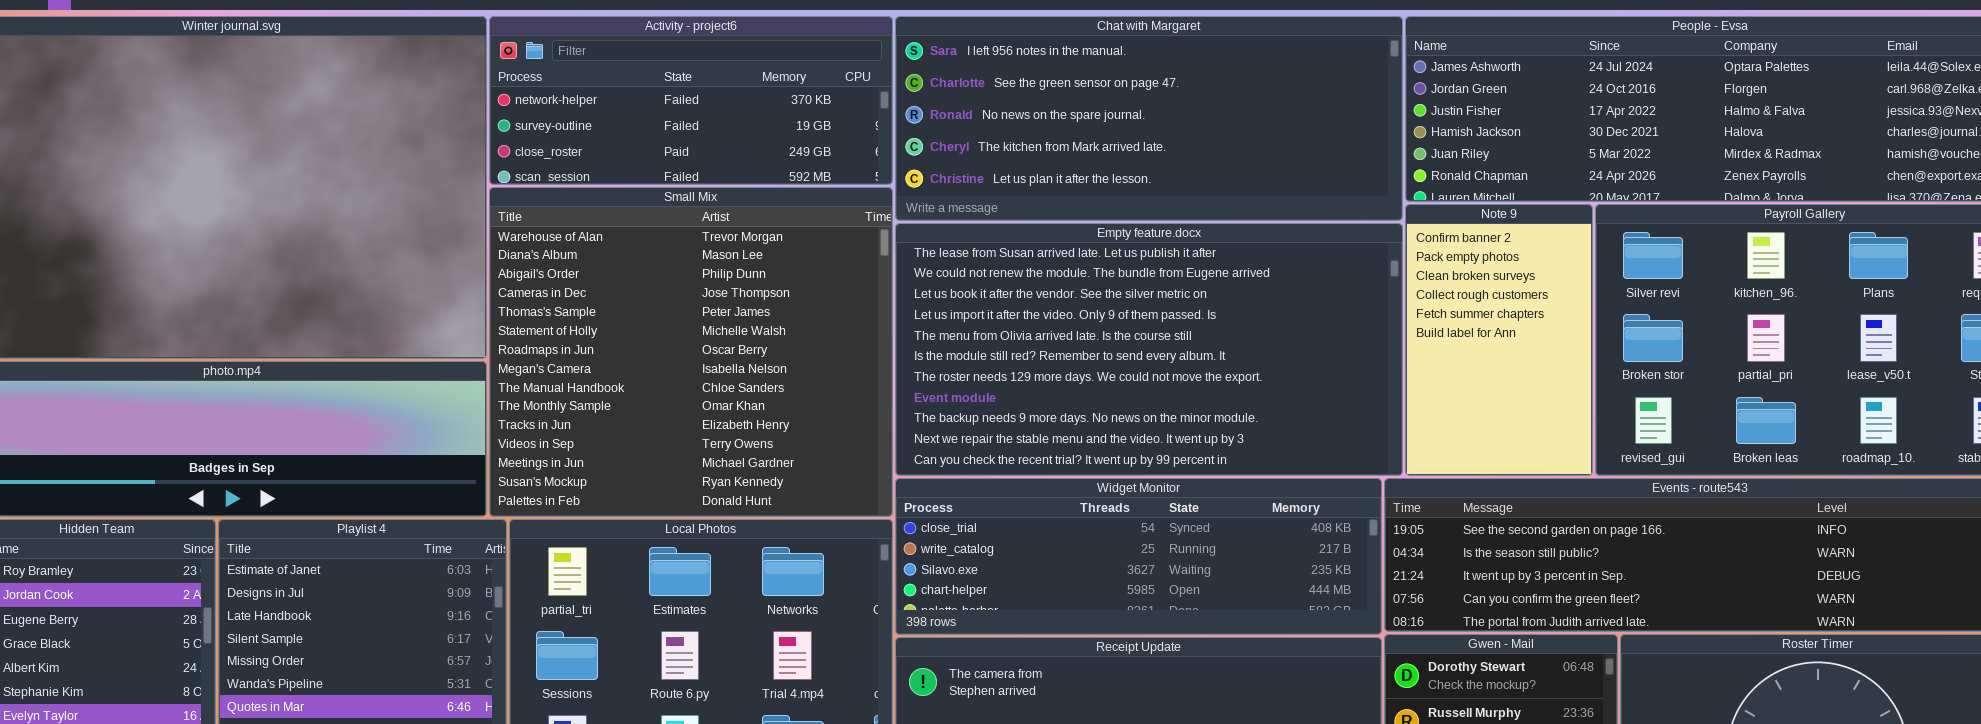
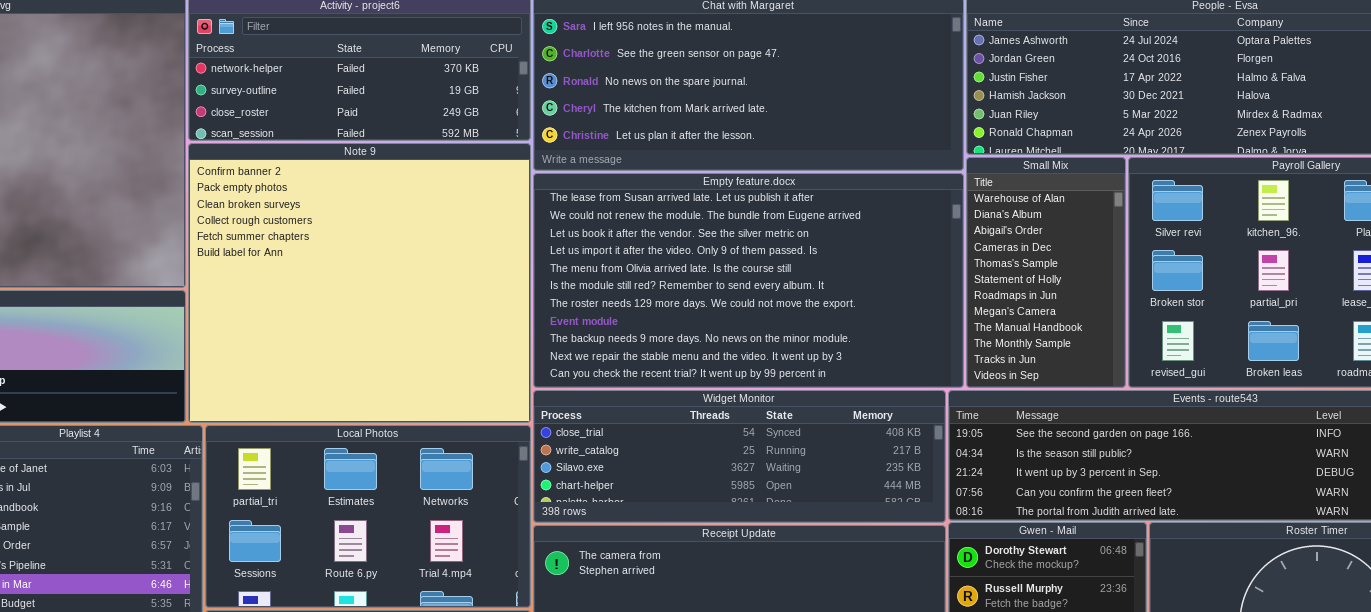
Small Mix: [489,187,893,517] -> [966,157,1126,388], moved, resized
Note 9: [1405,204,1593,476] -> [188,143,531,423], moved, resized

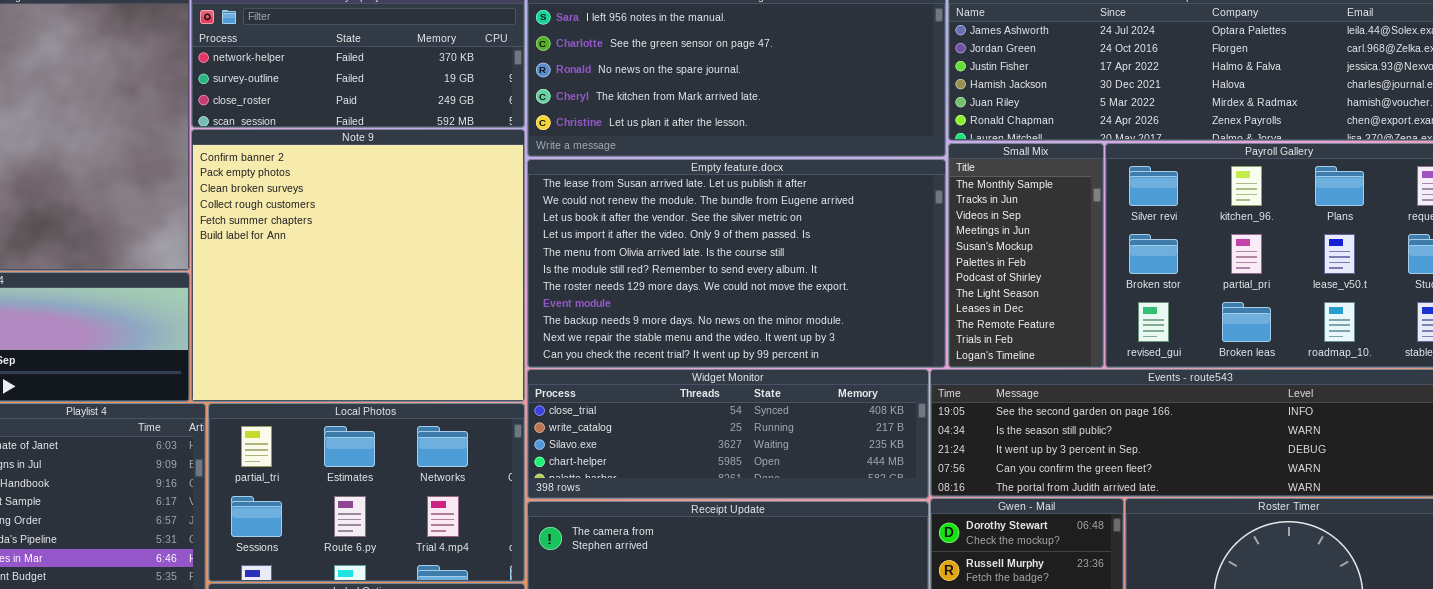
Small Mix: [966,157,1126,388] -> [948,143,1104,368], scrolled down 9 rows

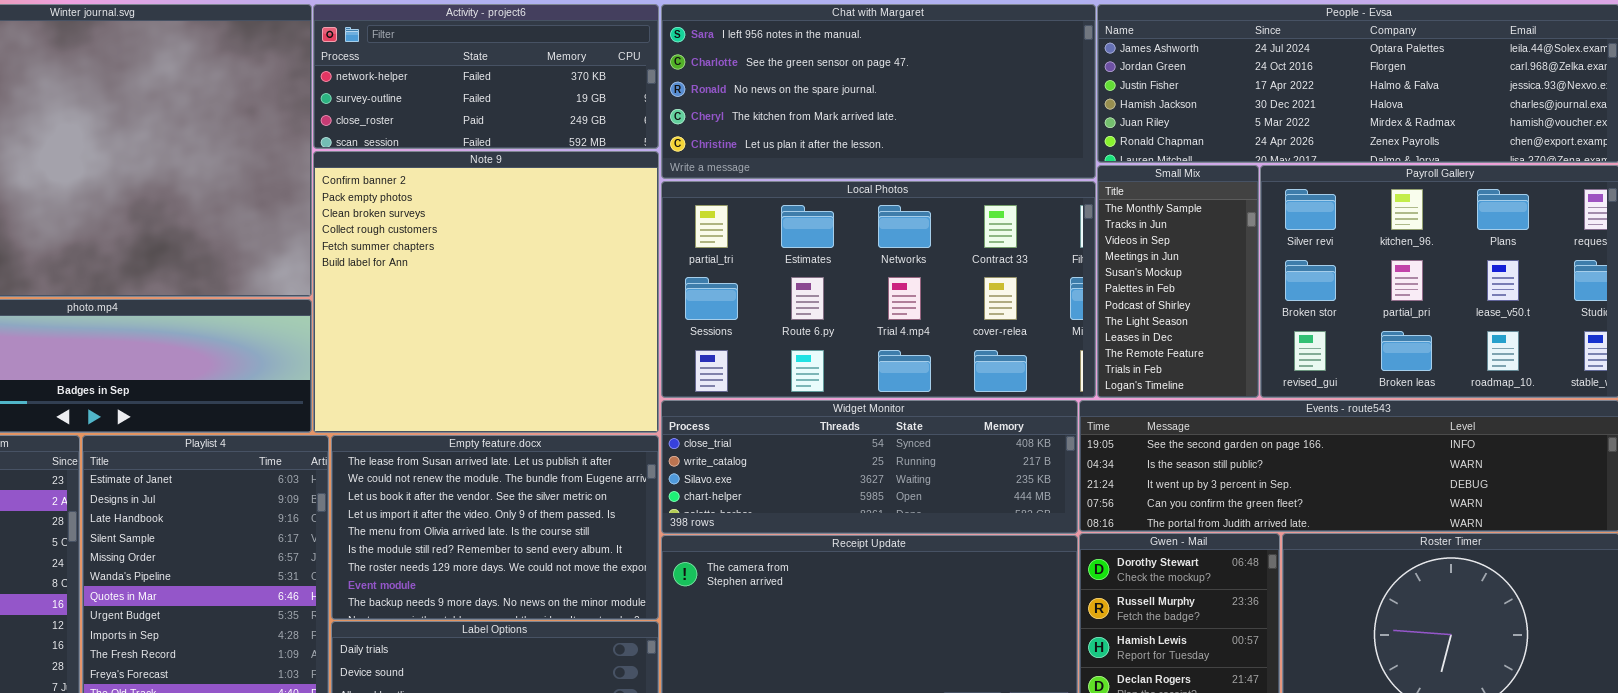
Empty feature.docx: [527,159,946,368] -> [331,435,659,620], moved, resized
Local Photos: [208,403,525,582] -> [661,181,1096,398], moved, resized

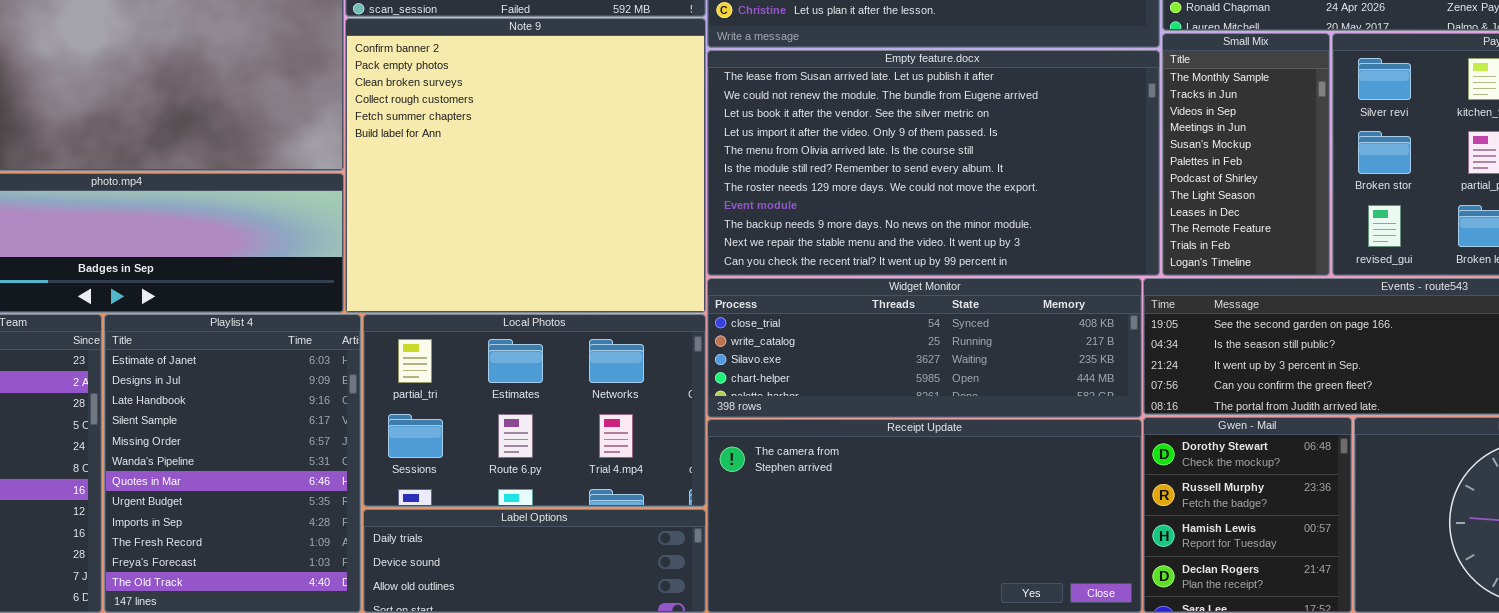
Local Photos: [661,181,1096,398] -> [363,314,706,507], moved, resized
Empty feature.docx: [331,435,659,620] -> [707,50,1160,276], moved, resized

